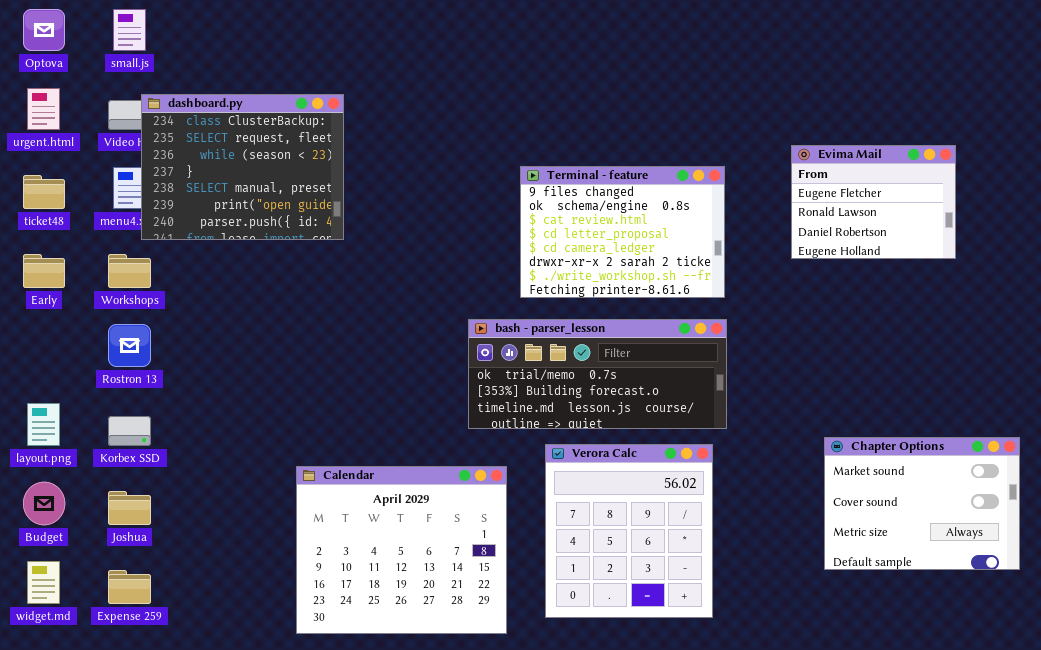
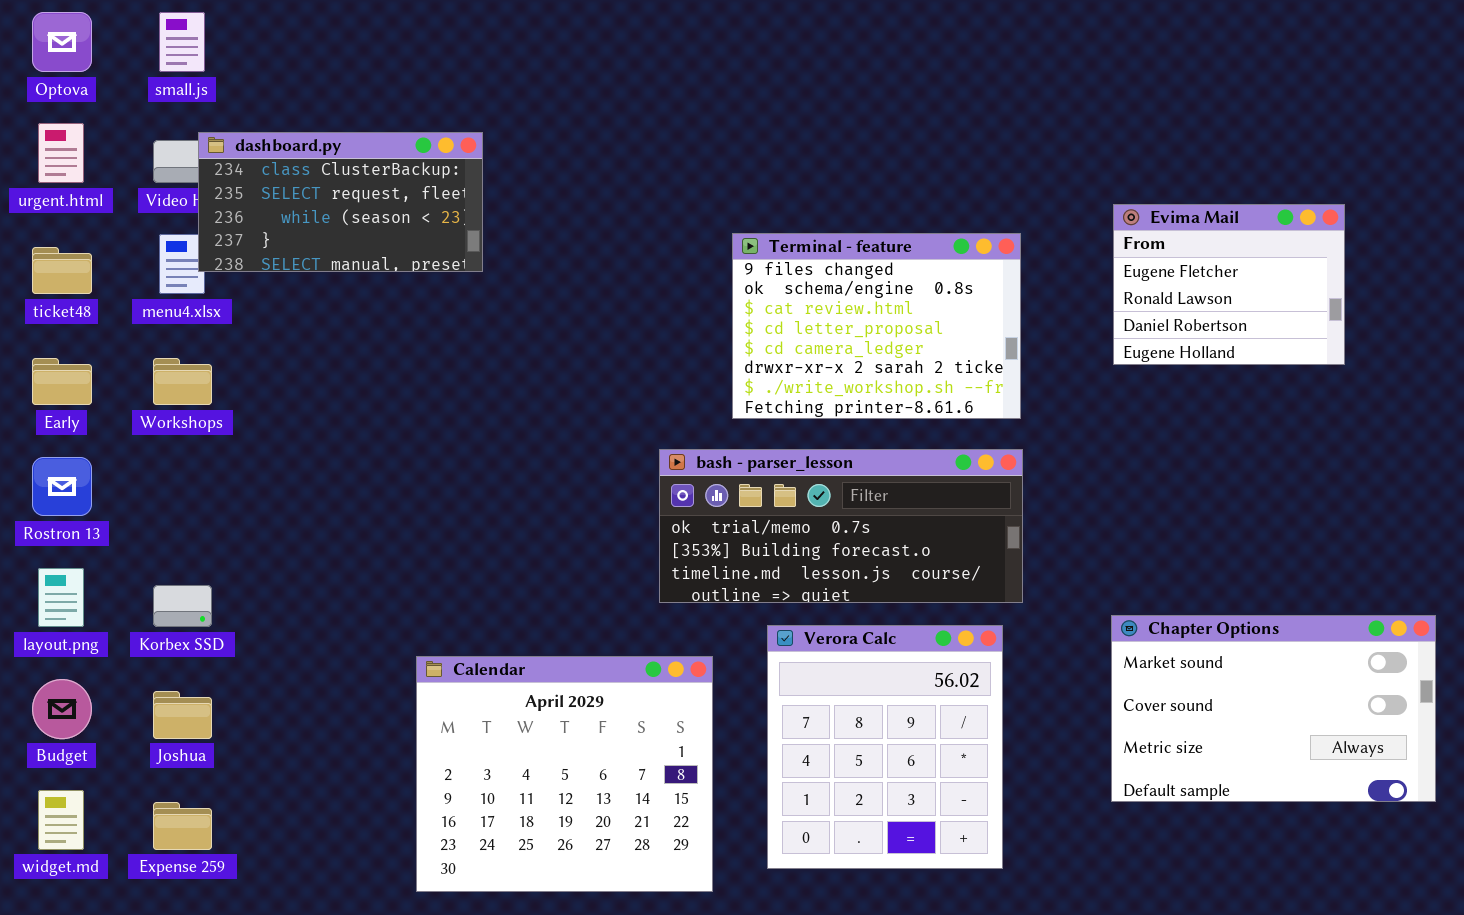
dashboard.py: [141,94,344,240] -> [198,132,483,272], resized
Rostron 13: [108,324,151,367] -> [32,457,92,516], moved
Chapter Options: [824,437,1020,570] -> [1111,615,1436,802], resized

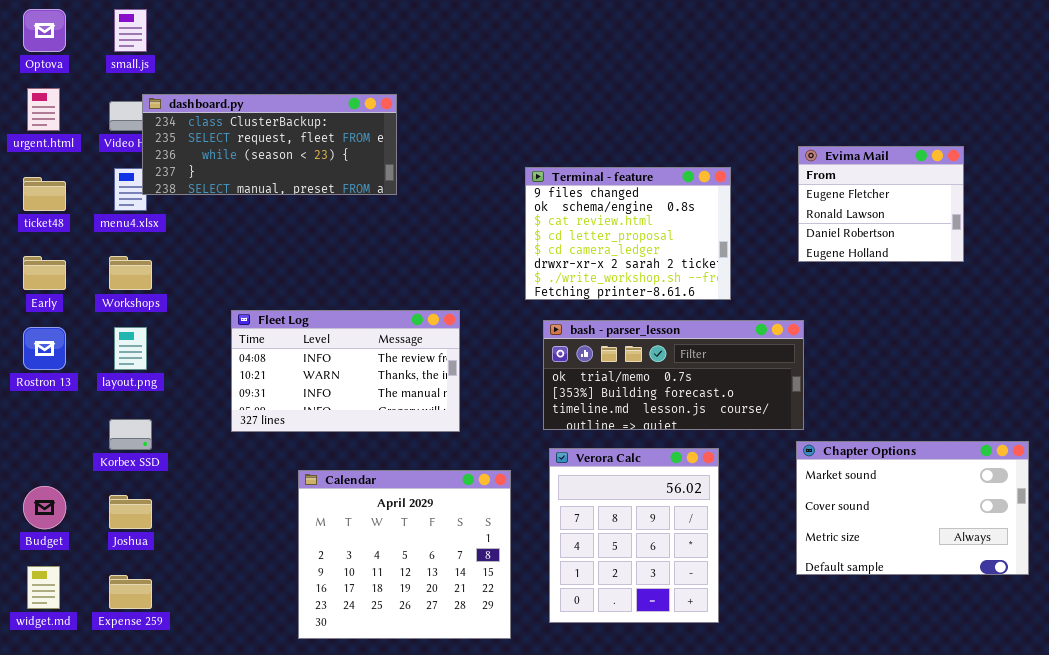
dashboard.py: [198,132,483,272] -> [142,94,397,195], resized
Fleet Log: none -> [231,310,460,432], opened
bash - parser_lesson: [659,449,1023,603] -> [543,320,804,430], moved
layout.png: [38,568,84,627] -> [114,327,147,370], moved

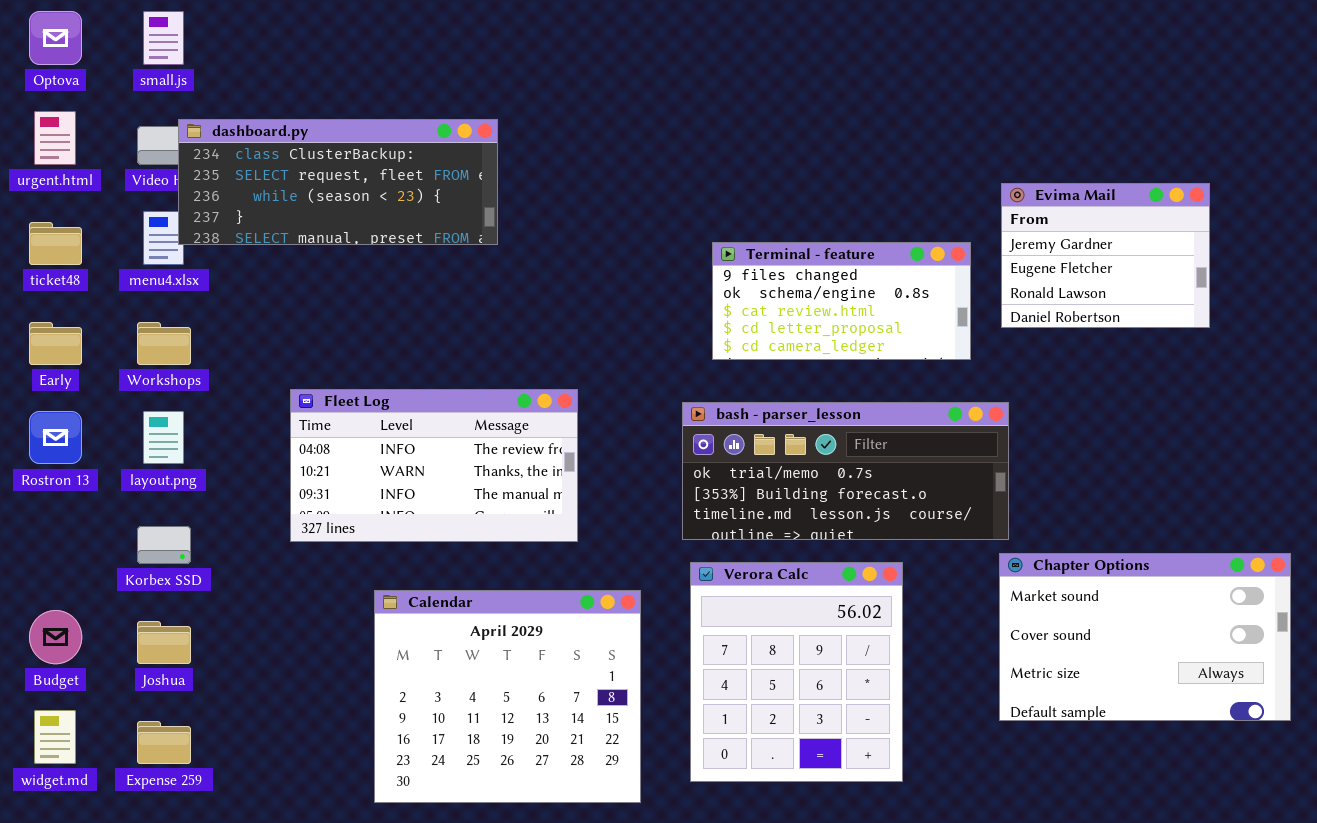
Evima Mail: [798,146,964,262] -> [1001,183,1210,328], scrolled up 1 row
Terminal - feature: [525,167,731,300] -> [712,242,971,360], moved, resized

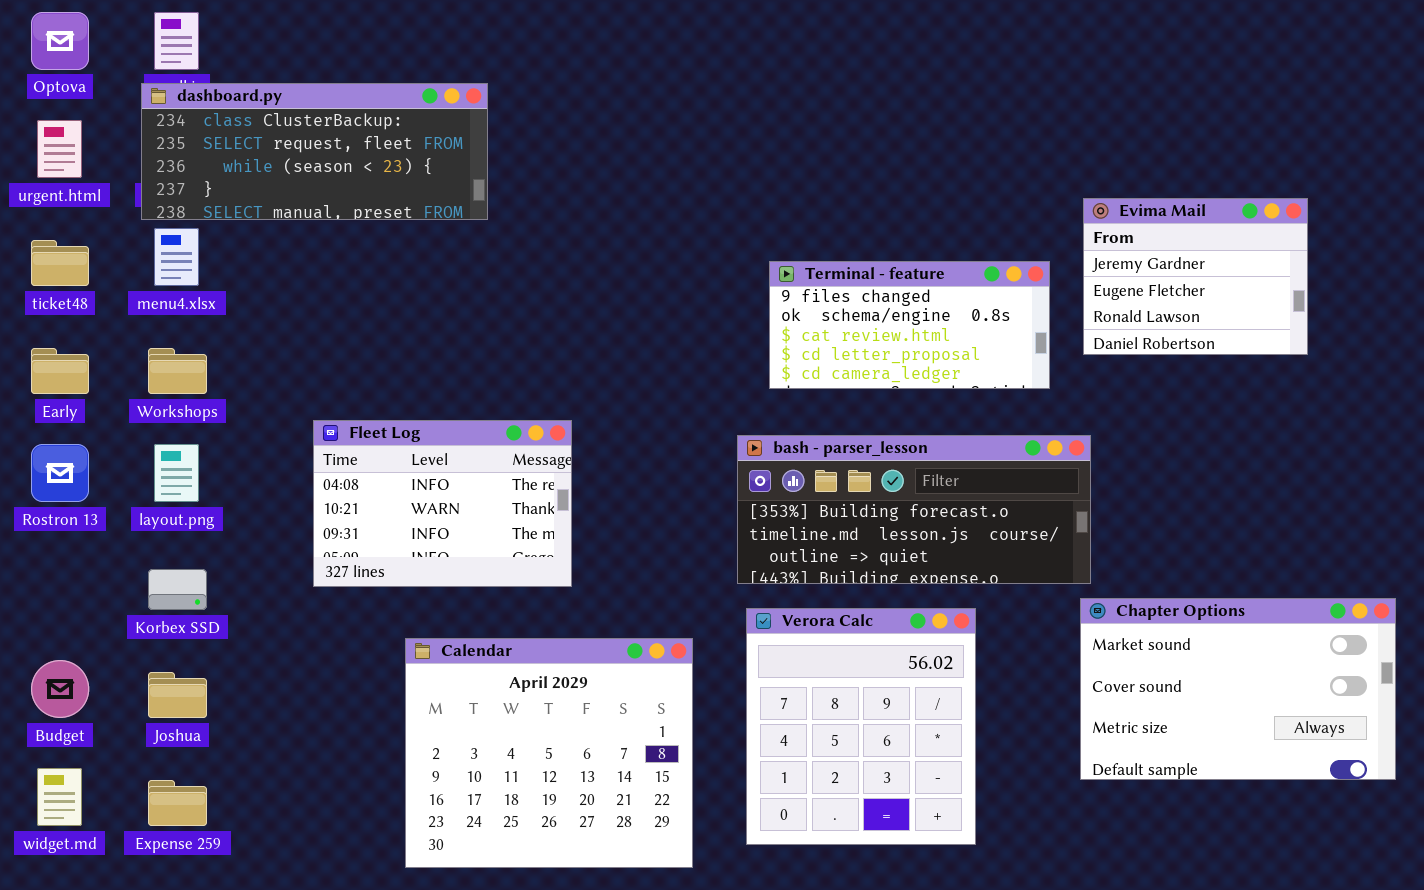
dashboard.py: [178,119,498,245] -> [141,83,488,220], moved
Fleet Log: [290,389,578,542] -> [313,420,572,587], resized
bash - parser_lesson: [682,402,1009,540] -> [737,435,1091,584], scrolled down 1 row

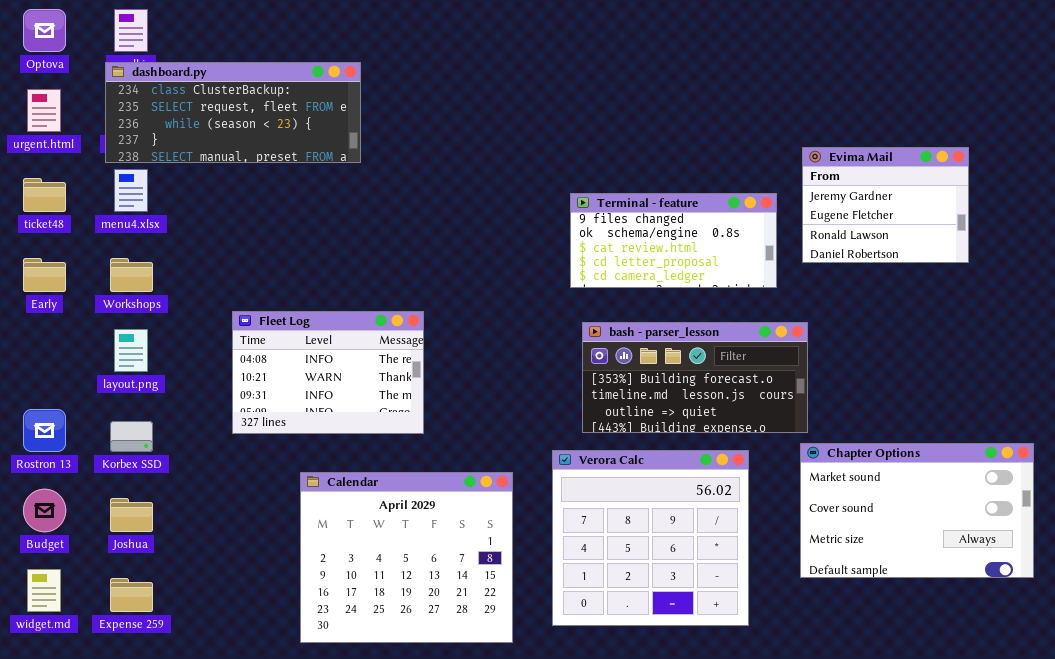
bash - parser_lesson: [737,435,1091,584] -> [582,322,808,433], resized
Rostron 13: [31,444,89,502] -> [23,409,66,452], moved
Verora Calc: [746,608,976,845] -> [552,450,749,626], resized

